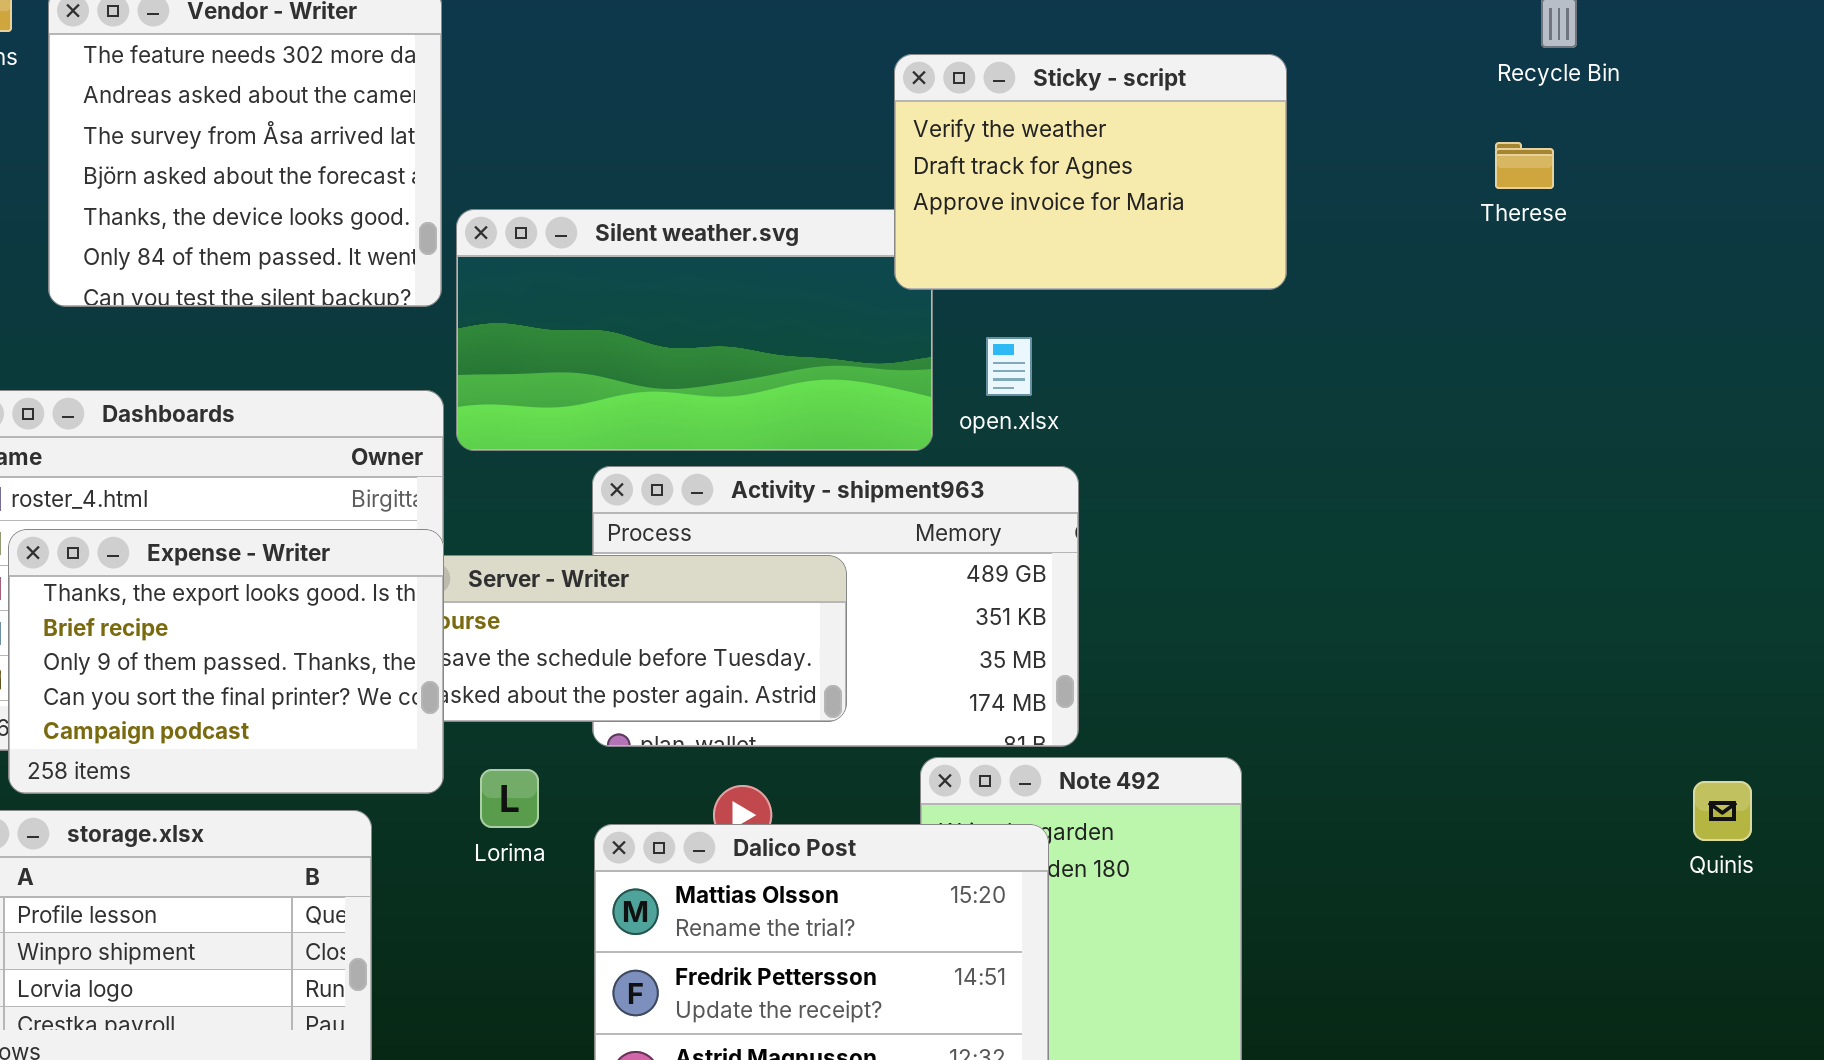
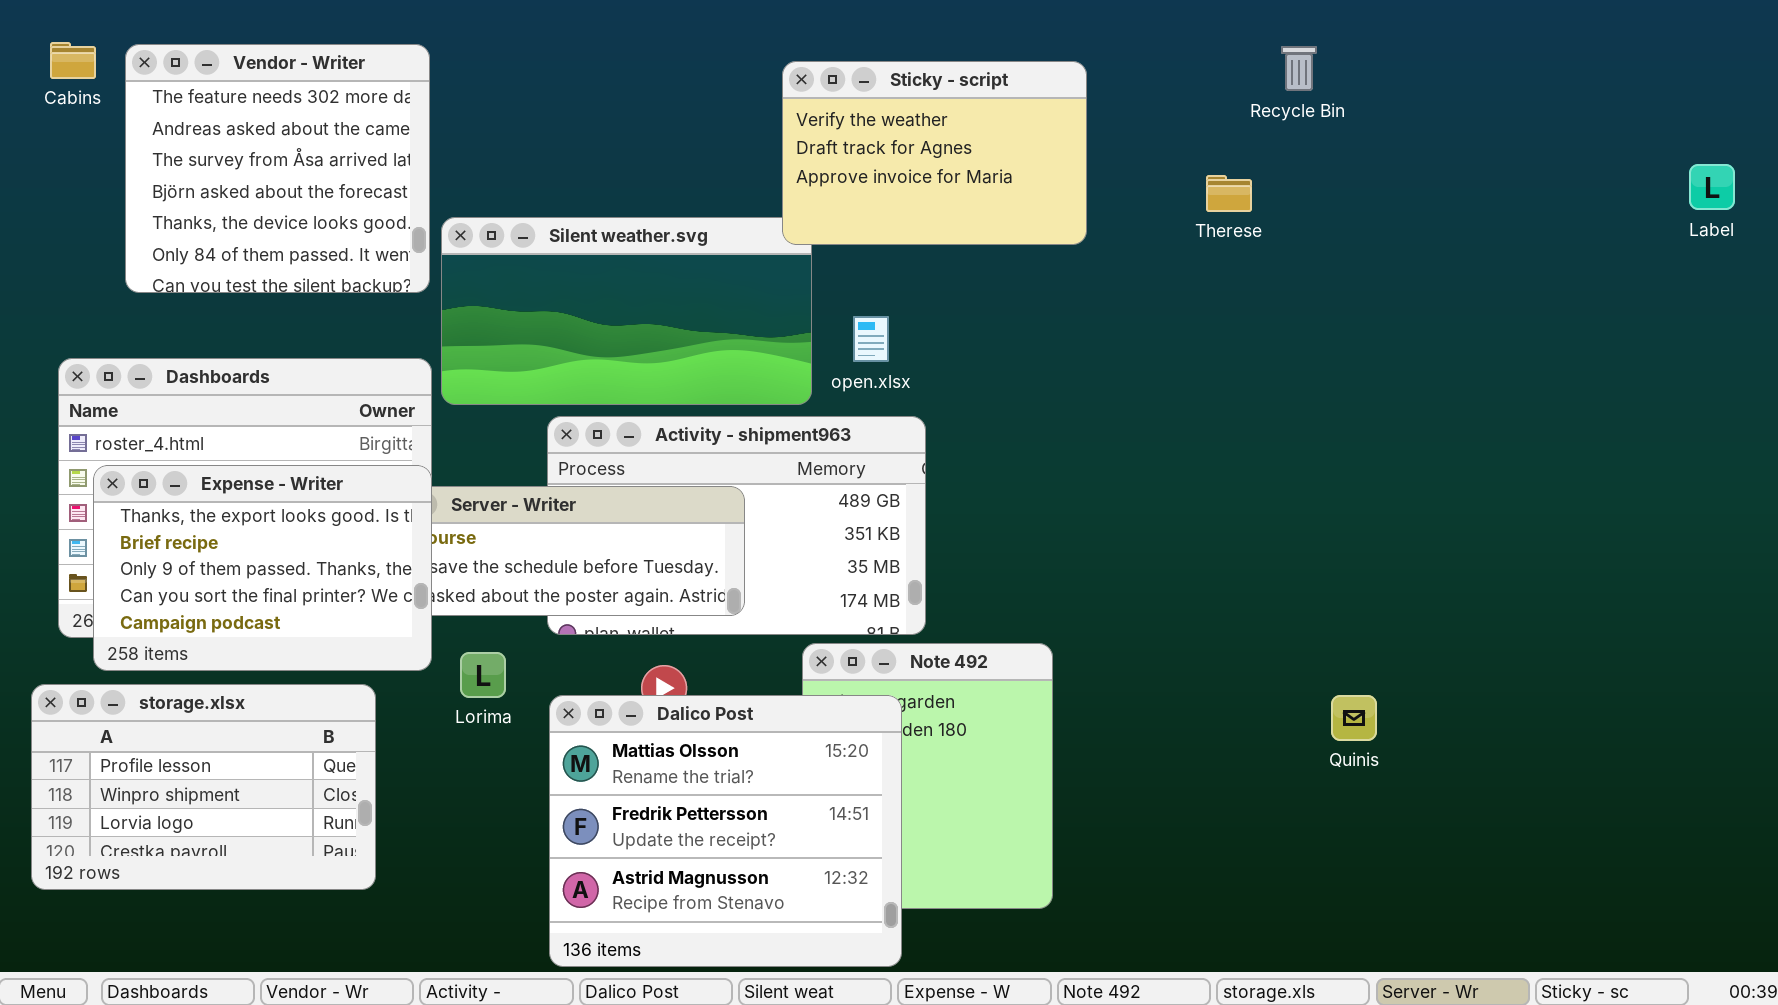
Sticky - script: [894,54,1287,290] -> [782,61,1087,245], moved
Therese: [1495,142,1554,189] -> [1206,175,1252,212], moved
Quinis: [1693,781,1752,841] -> [1331,695,1377,741], moved

